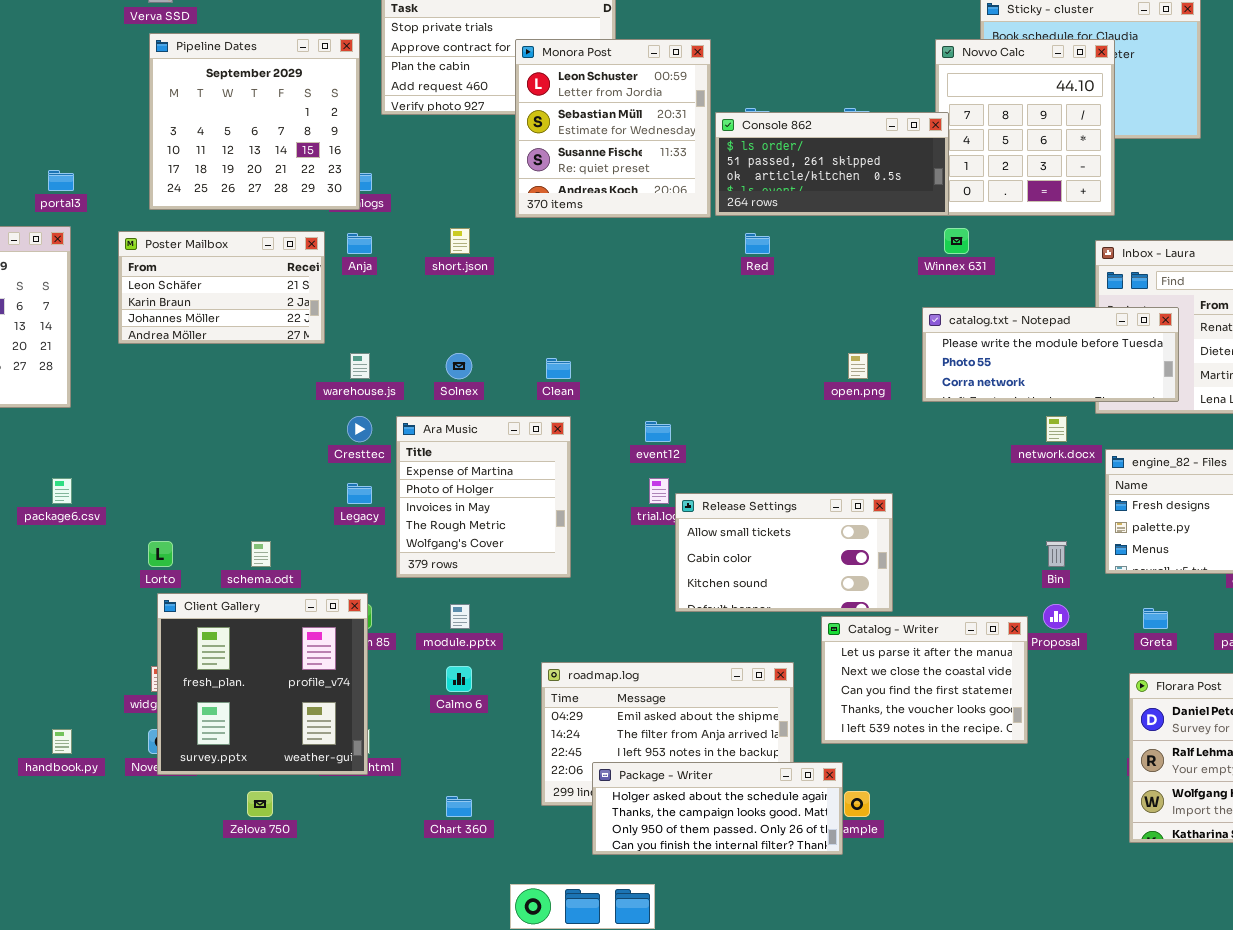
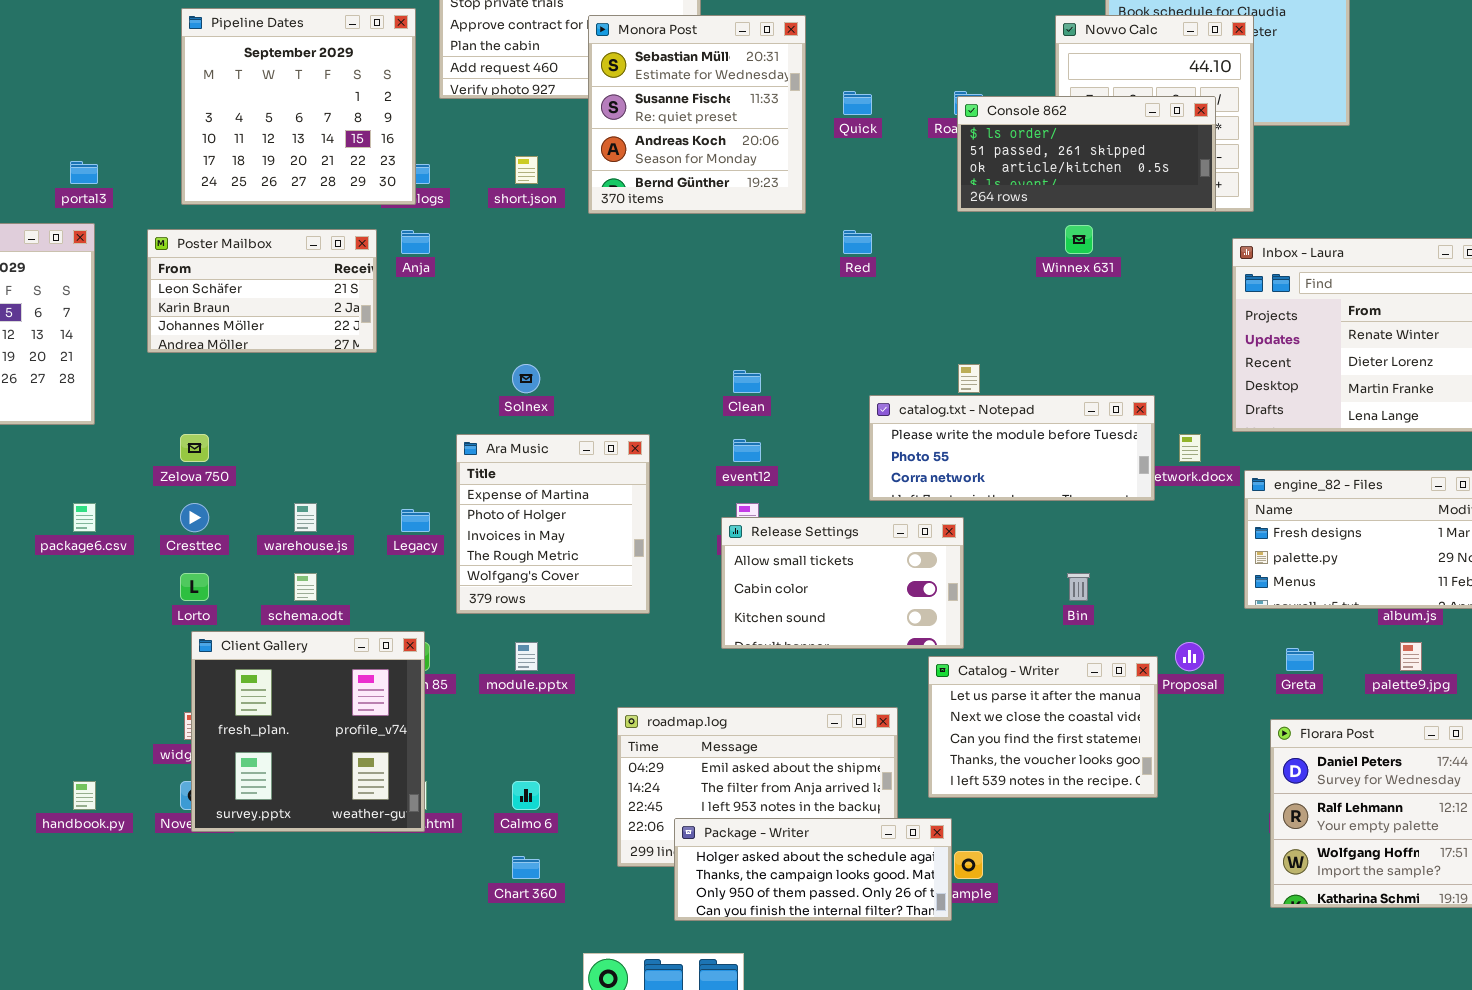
Monora Post: [515,39,711,218] -> [588,15,806,214], scrolled down 1 row
Console 862: [715,112,949,216] -> [957,96,1216,212], moved
short.json: [450,228,470,254] -> [515,156,538,184], moved
catalog.txt - Notepad: [922,307,1179,402] -> [869,395,1155,501], moved
warehouse.js: [350,353,370,379] -> [294,503,317,532], moved
Clean: [546,358,571,379] -> [733,370,761,393], moved
Cresttec: [347,416,372,442] -> [180,503,209,532], moved
Release Settings: [675,493,893,612] -> [721,517,964,649], moved
Bin: [1046,541,1067,567] -> [1067,573,1090,601], moved
Calmo 6: [446,666,472,692] -> [512,781,540,810], moved
Zelova 750: [247,791,273,817] -> [180,434,209,462], moved

